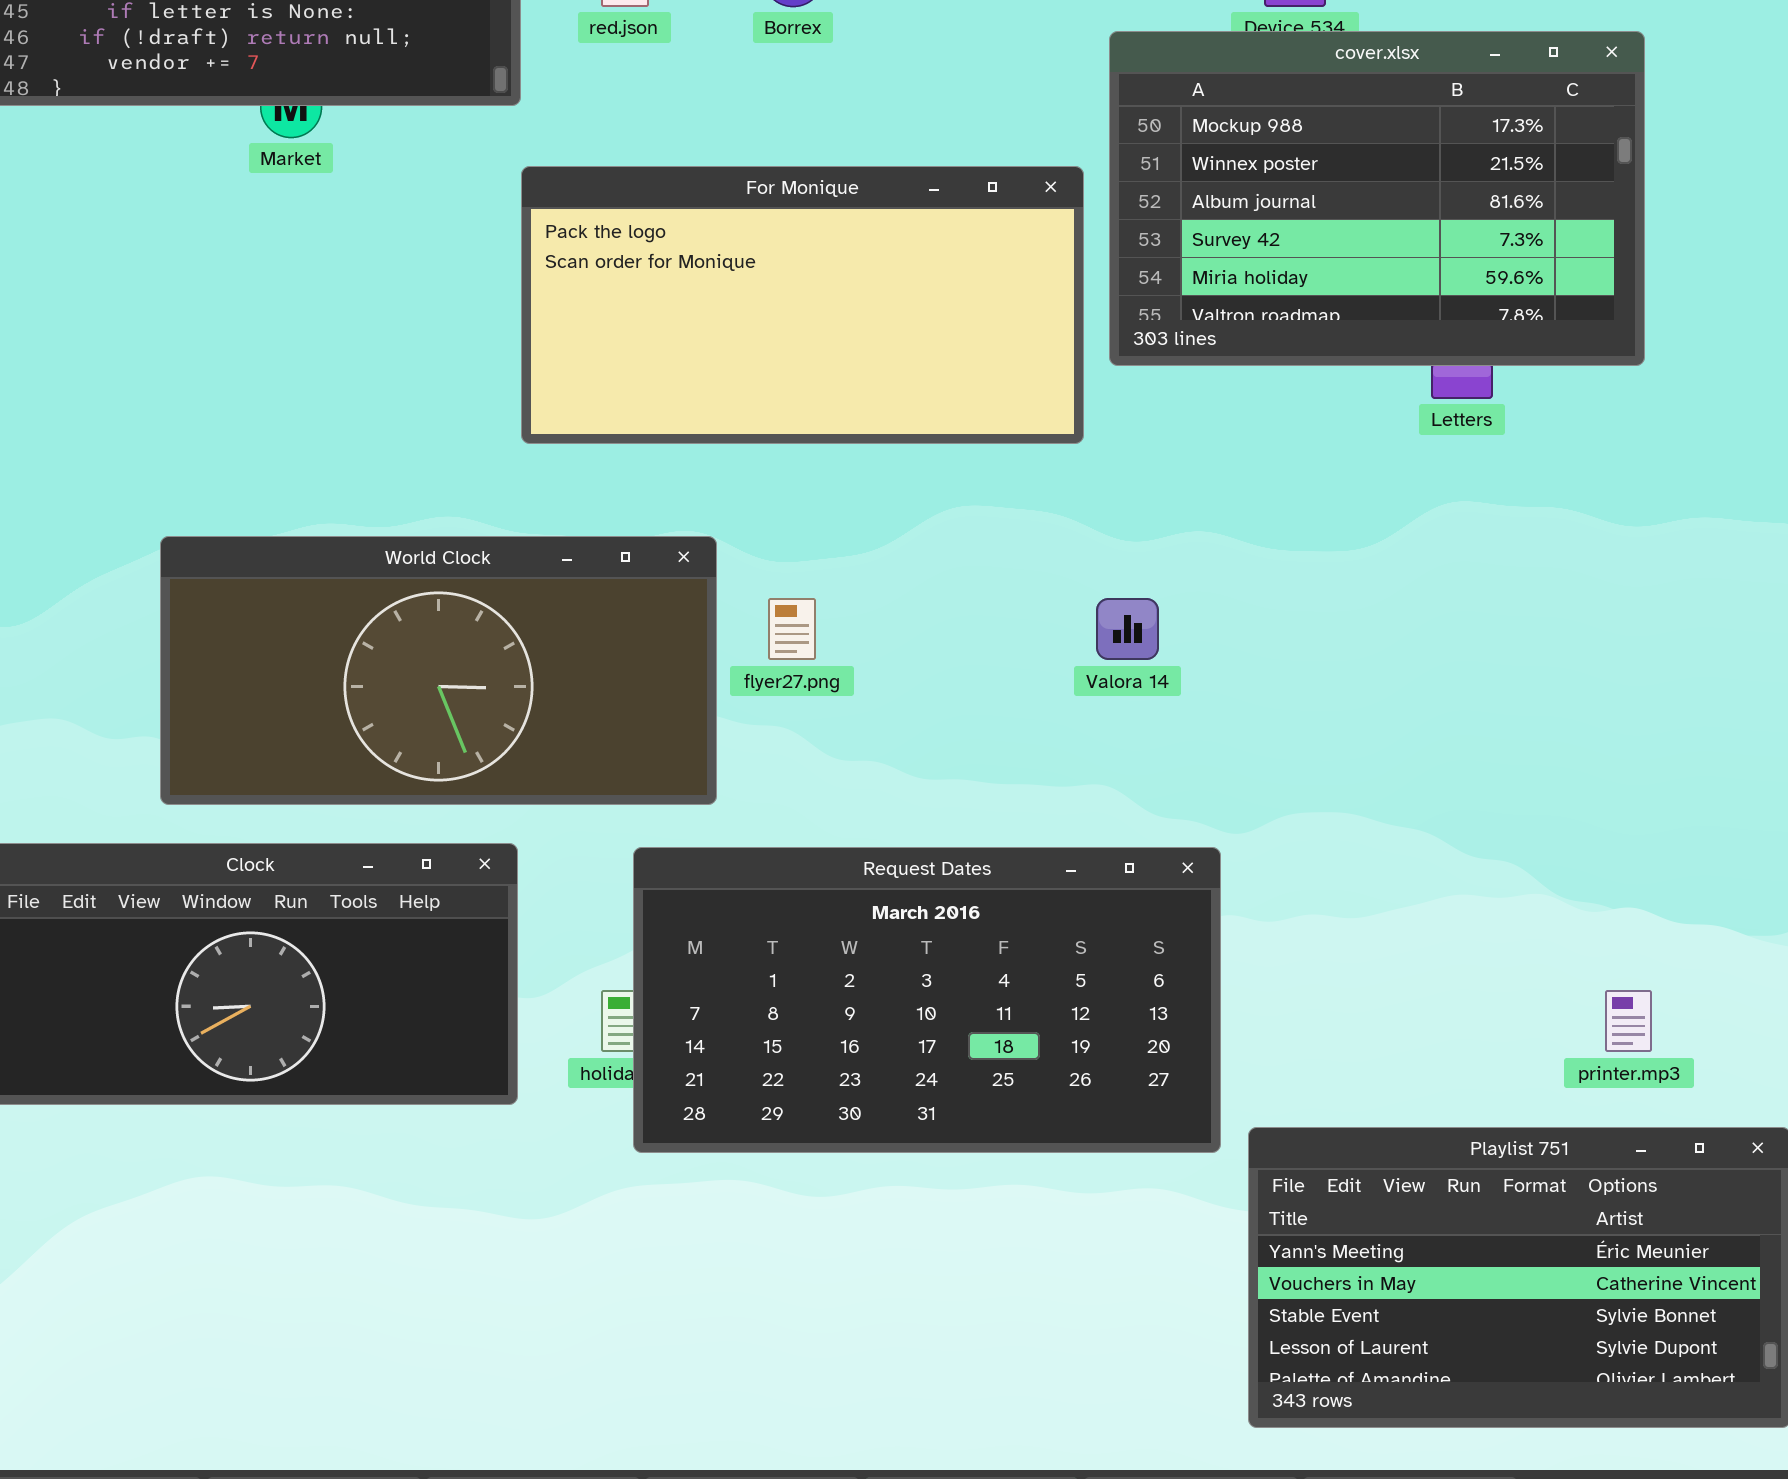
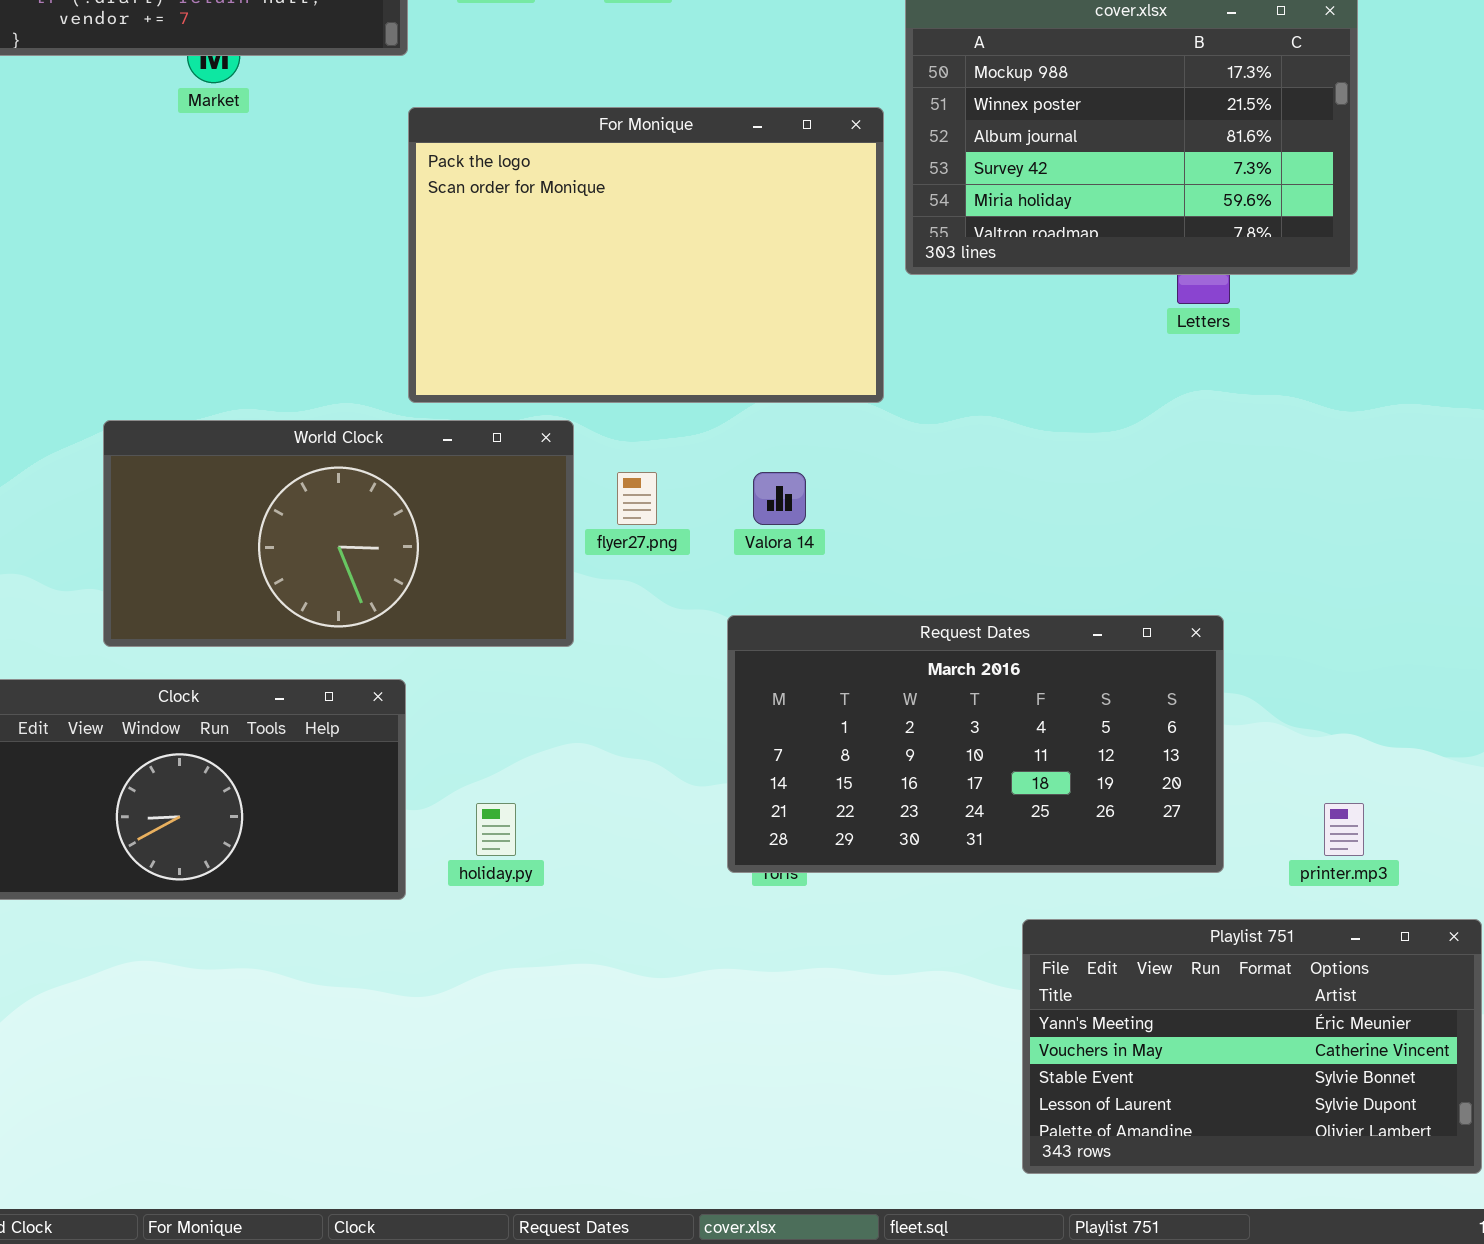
For Monique: [521,166,1084,444] -> [408,107,884,403], resized
Valora 14: [1096,598,1159,660] -> [753,472,806,525], moved
Request Dates: [633,847,1221,1153] -> [727,615,1224,873], moved

